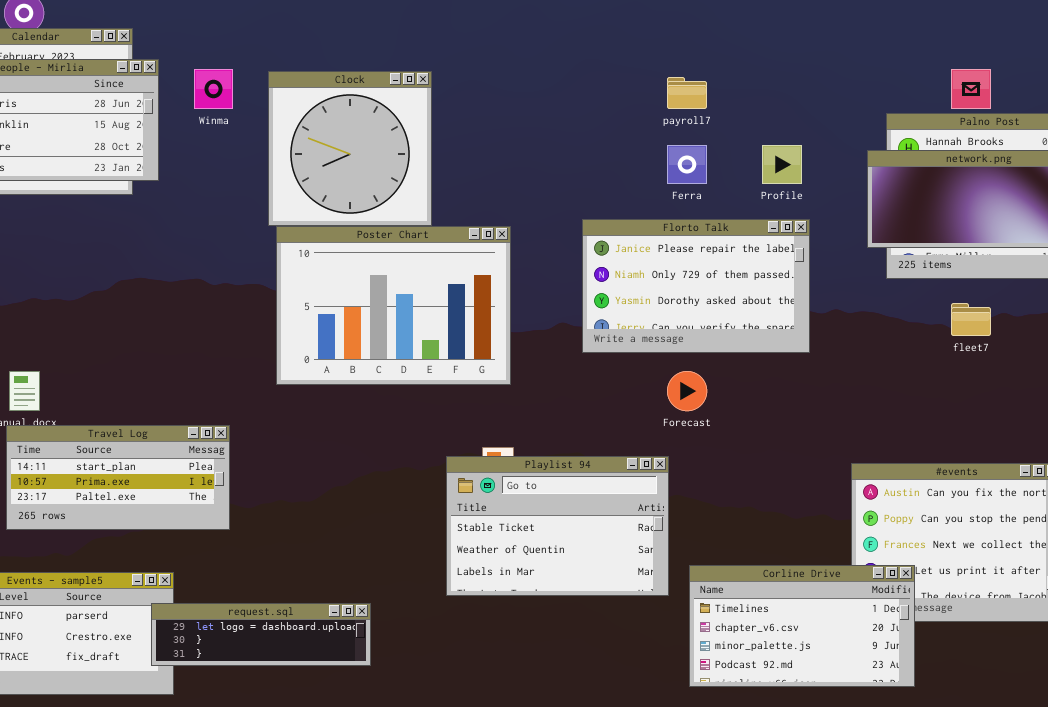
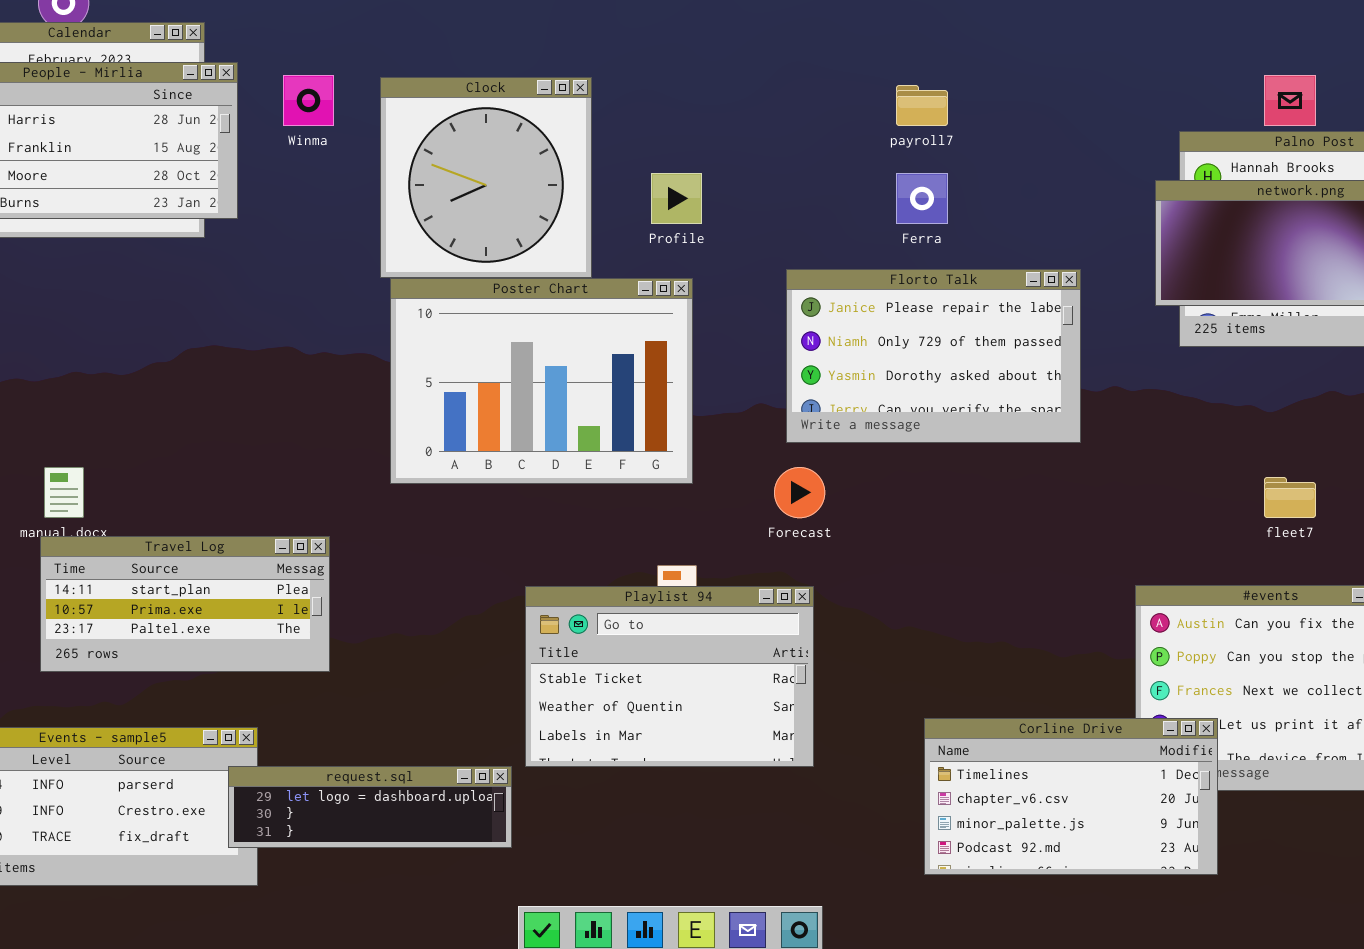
Profile: [762,145,802,184] -> [651,173,702,224], moved
fleet7: [951,303,991,336] -> [1264,477,1316,518], moved
Forecast: [667,371,707,411] -> [774,467,825,518], moved
Playlist 94: [446,456,669,596] -> [525,586,814,767], moved

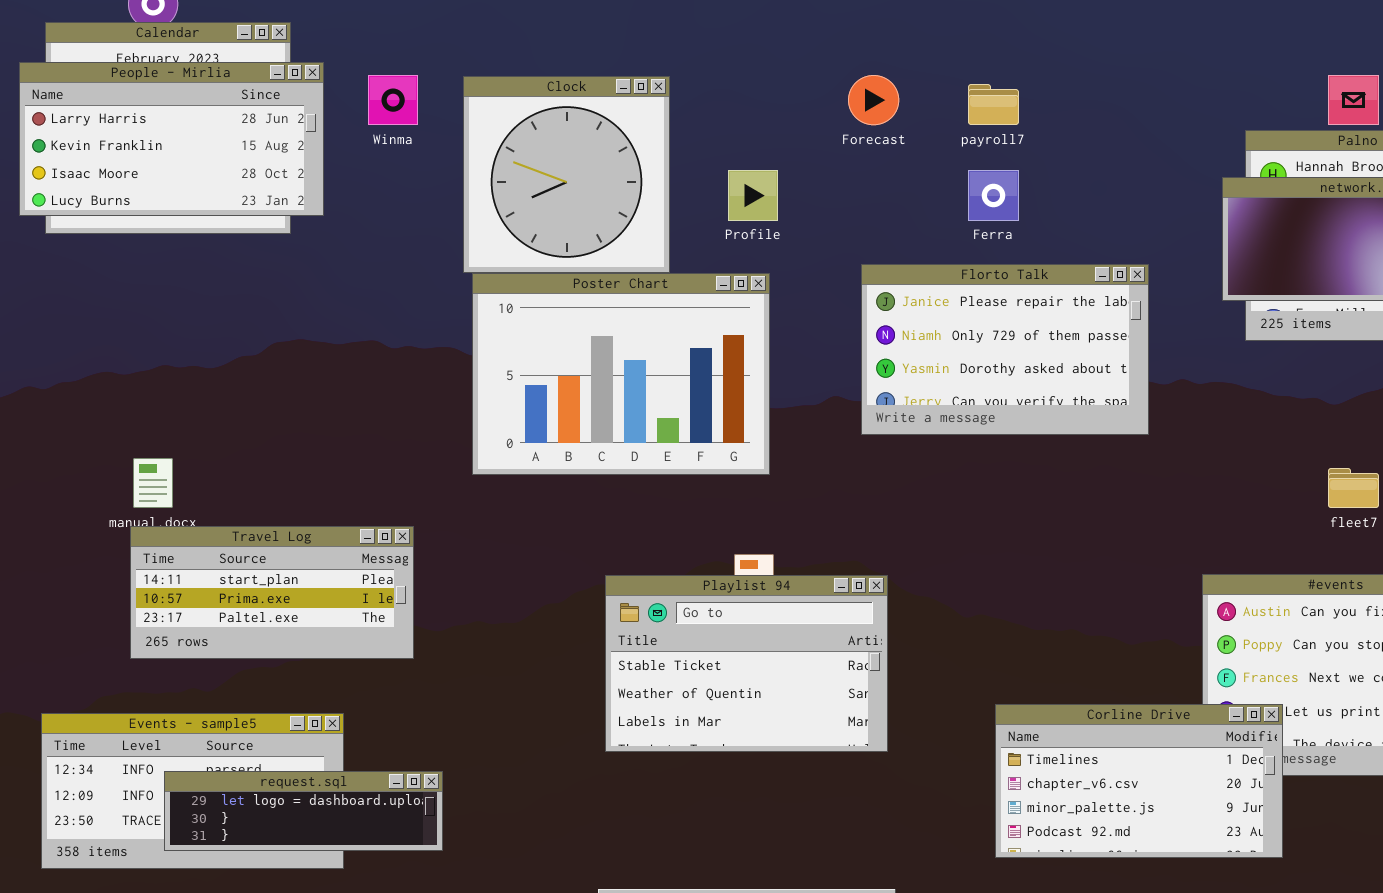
Forecast: [774,467,825,518] -> [848,75,899,125], moved
request.sql: [228,766,512,848] -> [164,771,443,851], moved

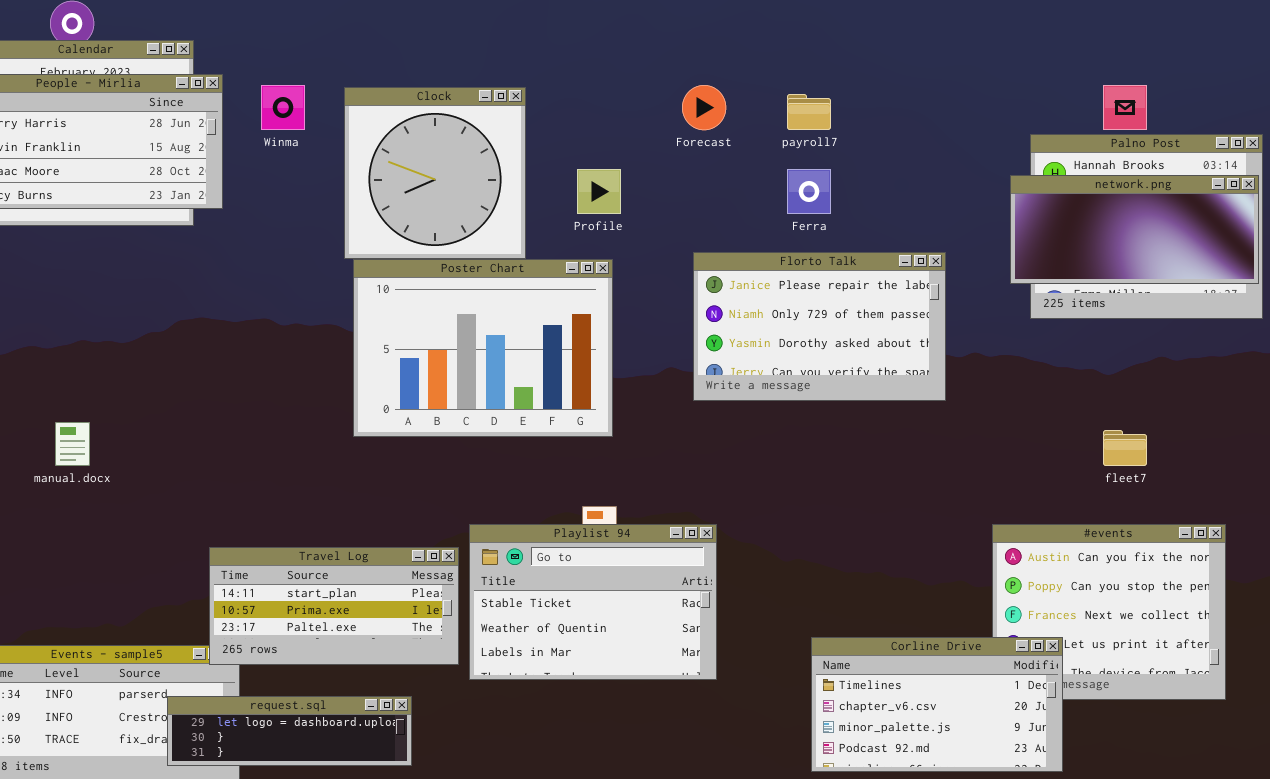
Travel Log: [130,526,414,659] -> [209,547,459,665], moved
request.sql: [164,771,443,851] -> [167,696,412,766], moved

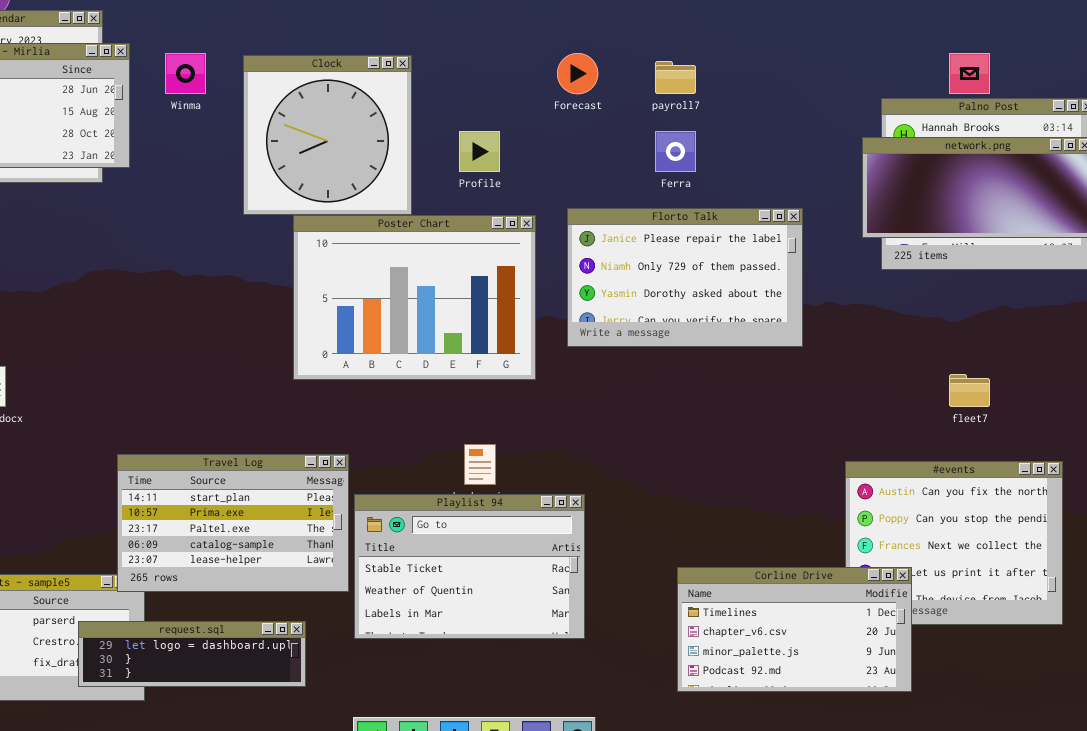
Poster Chart: [353,259,613,437] -> [293,215,536,380], moved
Playlist 94: [469,524,717,680] -> [354,494,585,639], moved
Travel Log: [209,547,459,665] -> [117,454,349,592], resized

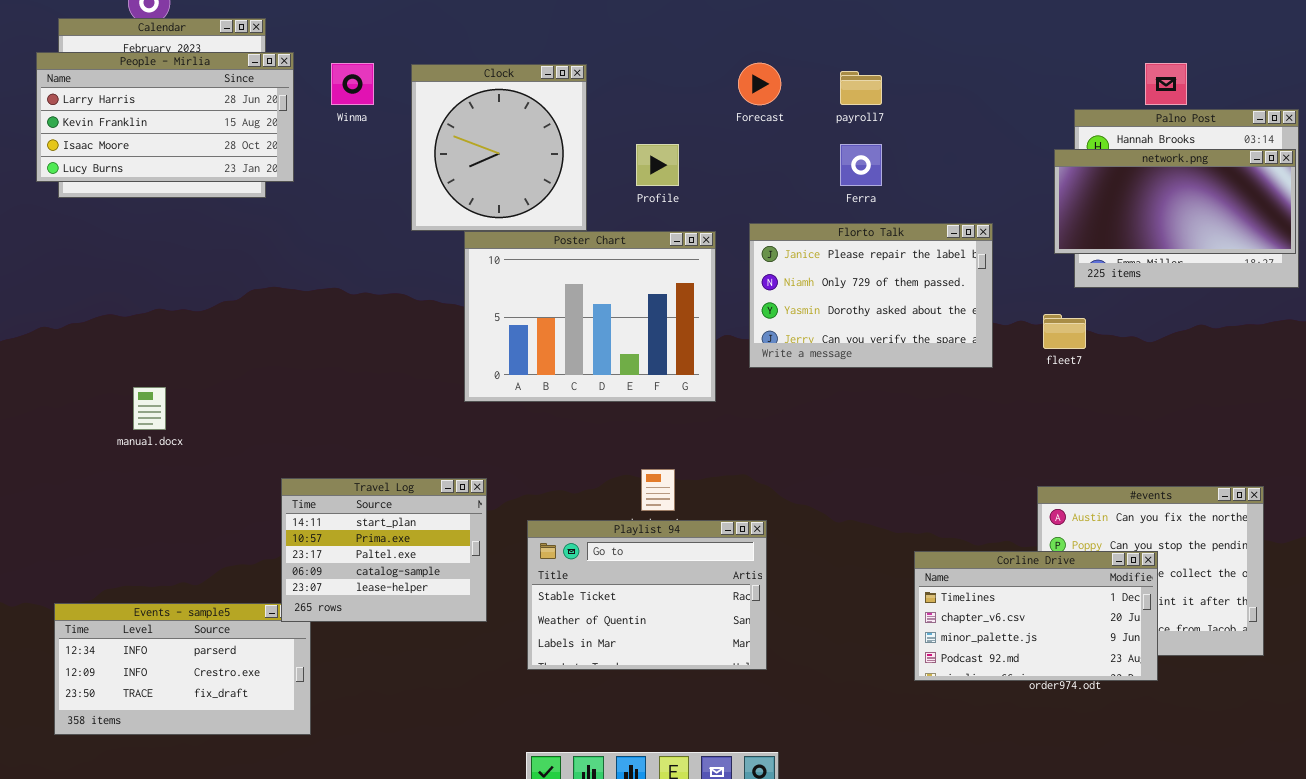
fleet7: [949,374,990,407] -> [1043,314,1086,349], moved
Travel Log: [117,454,349,592] -> [281,478,487,622], resized
Corline Drive: [677,567,912,692] -> [914,551,1158,681], moved
request.sql: [78,621,306,687] -> none, closed

